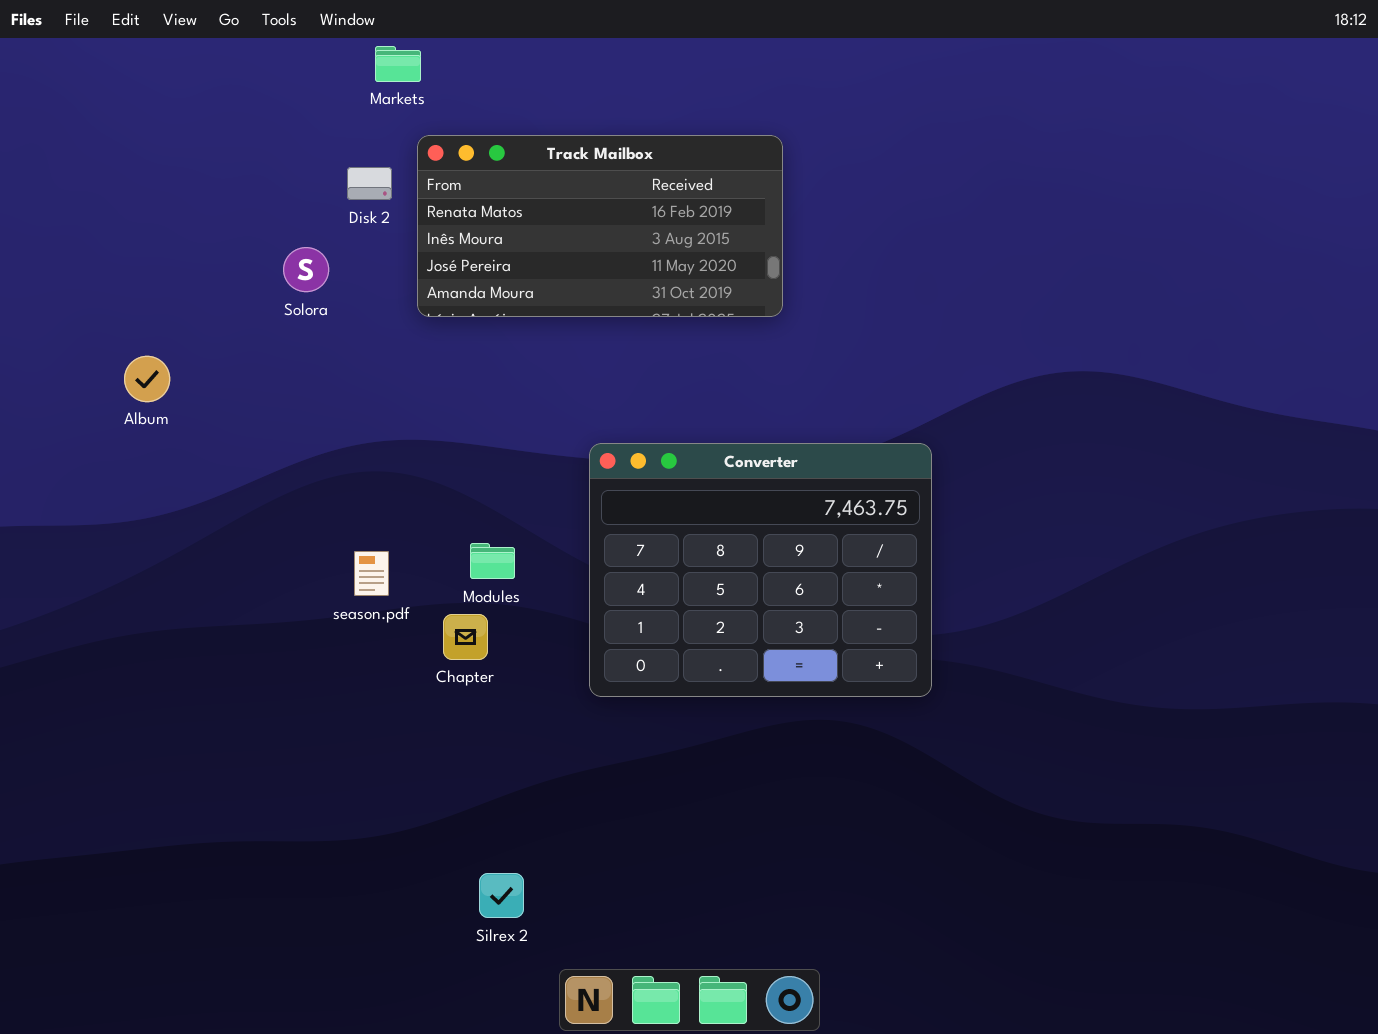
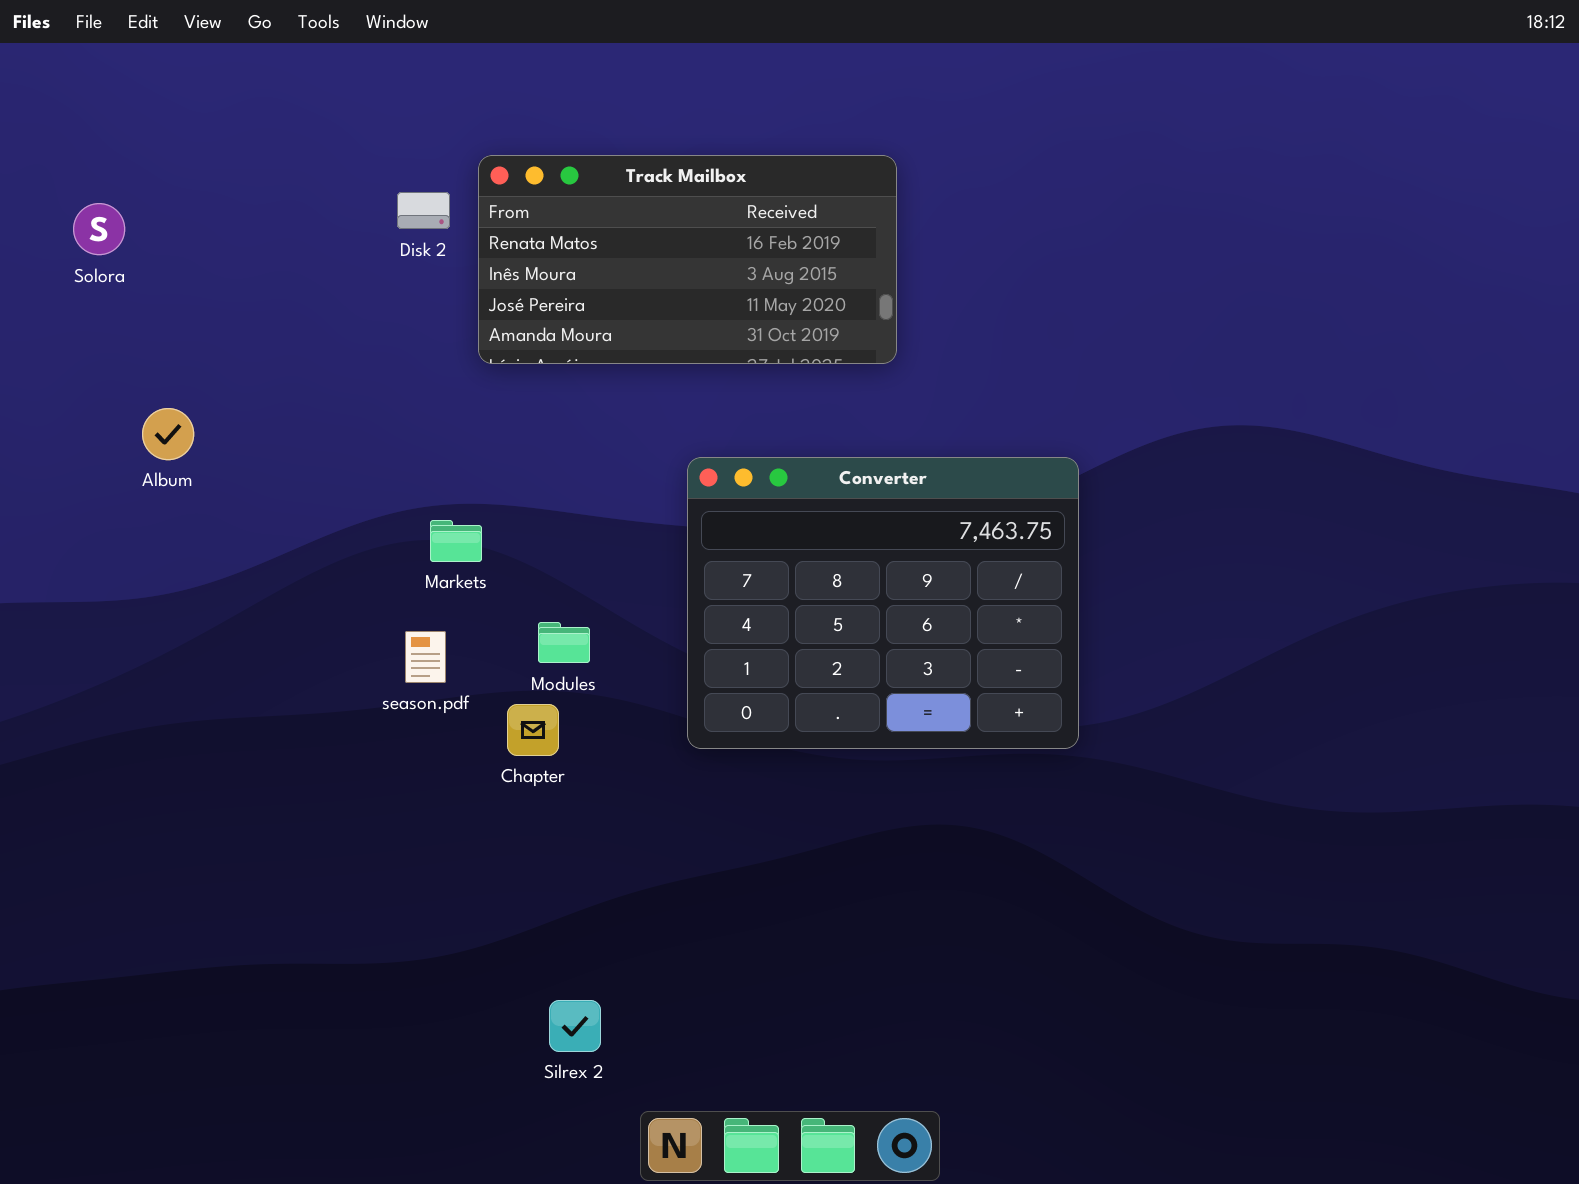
Markets: [375,46,421,82] -> [430,520,482,562], moved
Solora: [283,247,329,292] -> [73,203,125,255], moved
Converter: [589,443,932,697] -> [687,457,1079,749], moved

